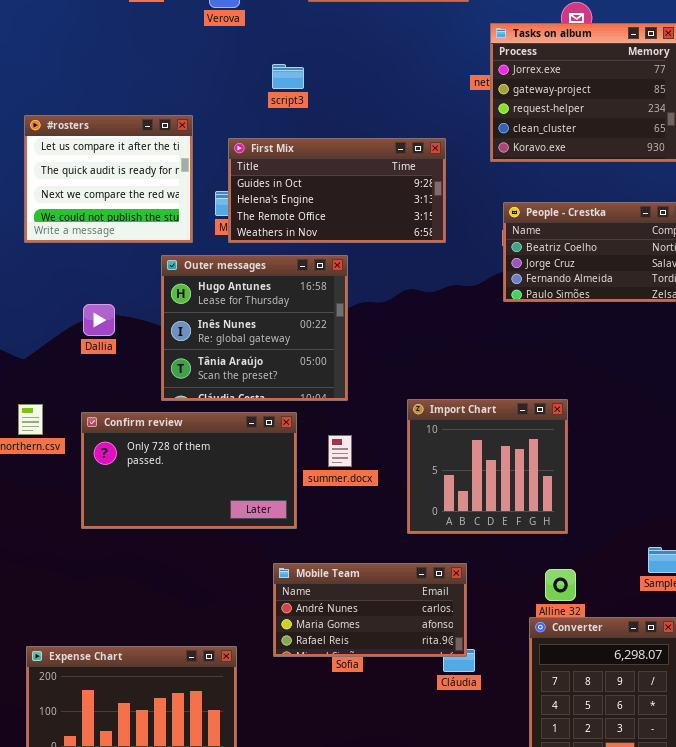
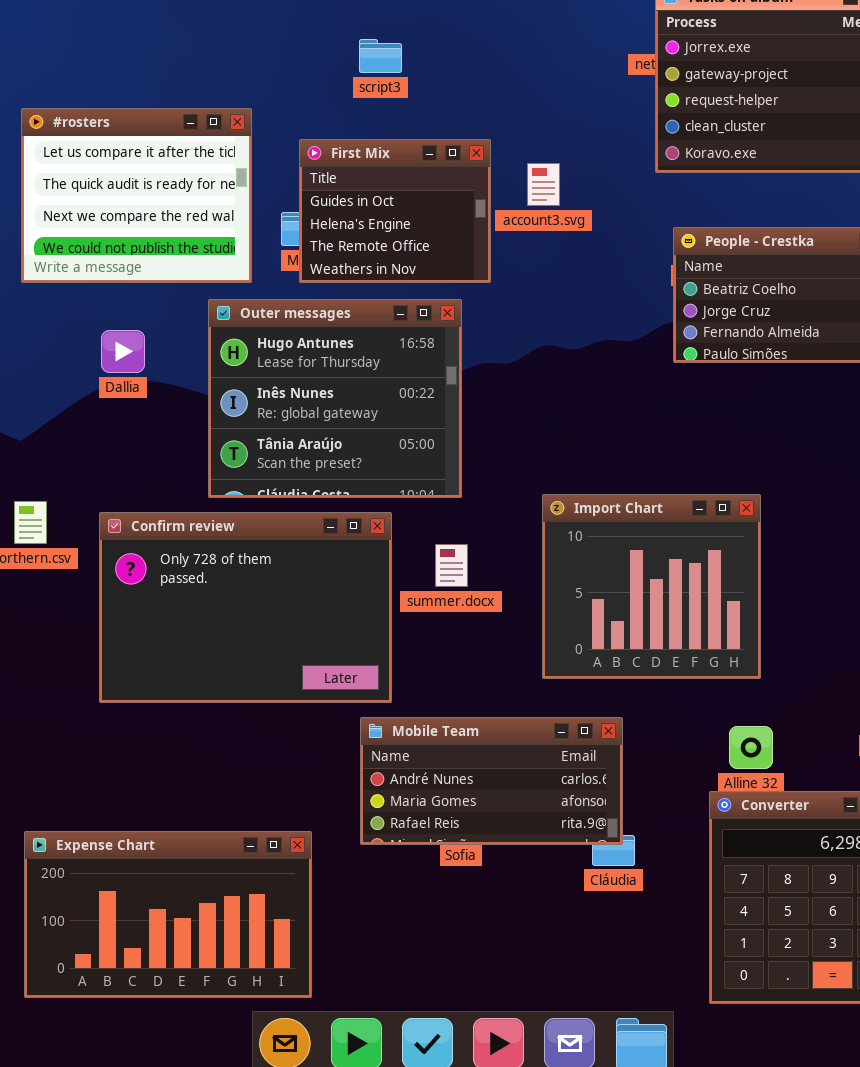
First Mix: [228,138,446,243] -> [299,139,491,283], resized
Dallia: [83,304,115,336] -> [101,330,145,373], moved
Confirm review: [81,412,297,529] -> [99,512,392,703], resized

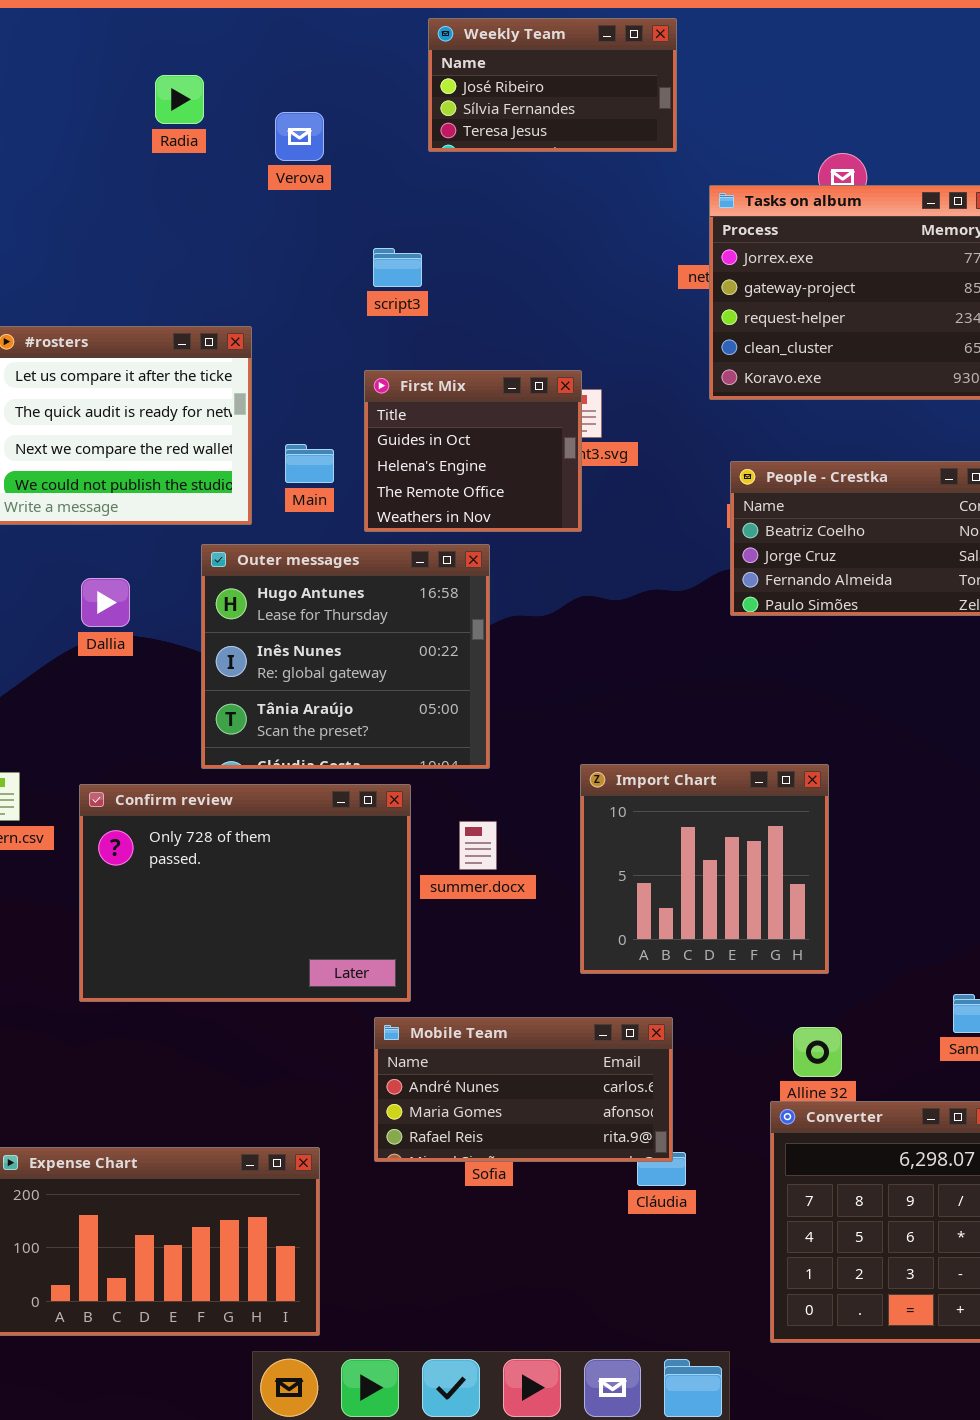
First Mix: [299,139,491,283] -> [364,370,582,532], moved

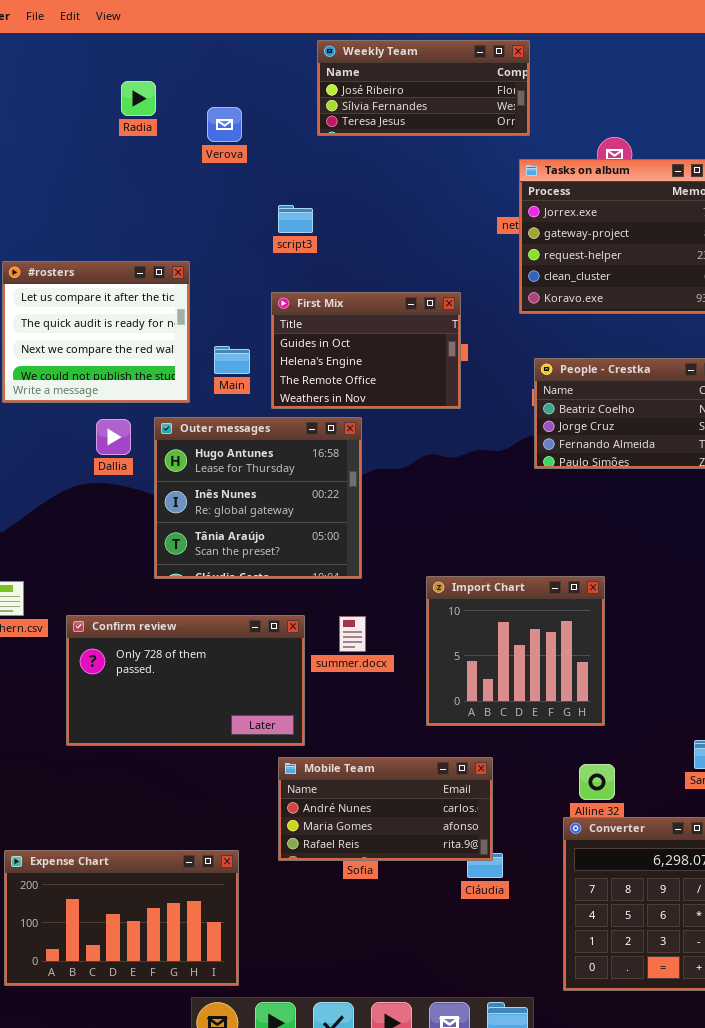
Weekly Team: [428,18,677,152] -> [317,40,530,136], resized
First Mix: [364,370,582,532] -> [271,292,461,409], resized
Dallia: [81,578,130,627] -> [96,419,131,455], moved
Confirm review: [79,784,411,1002] -> [66,615,305,746], resized

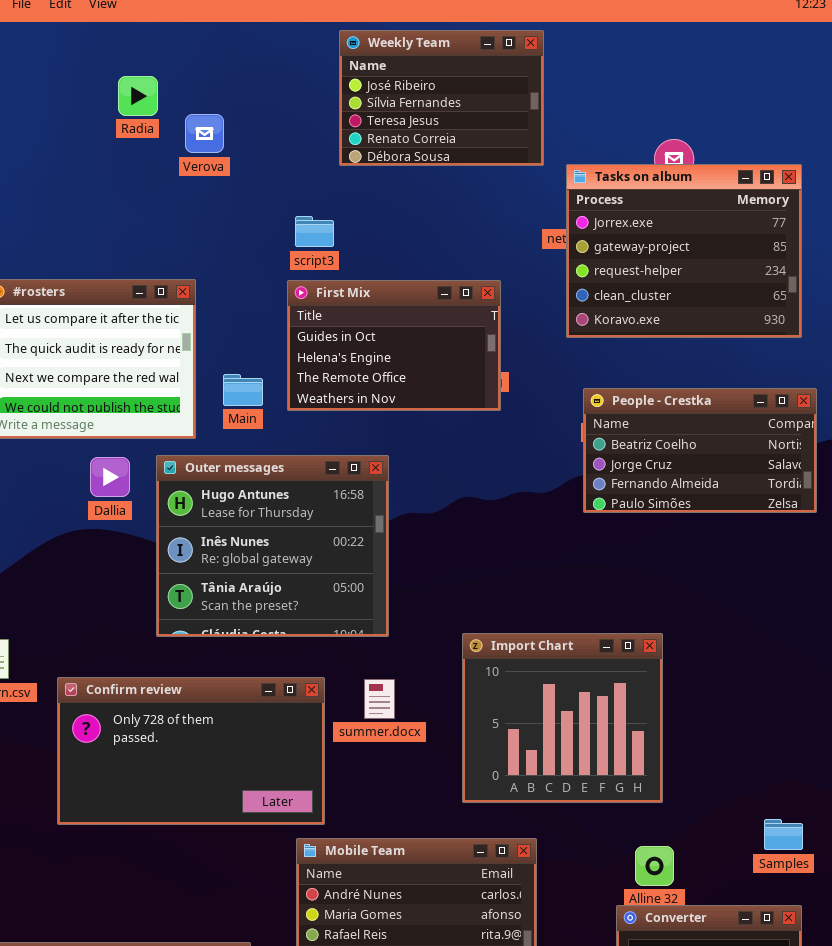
Weekly Team: [317,40,530,136] -> [339,30,544,166], resized
Verova: [207,107,242,142] -> [185,114,224,153], moved
First Mix: [271,292,461,409] -> [287,280,501,411], moved

